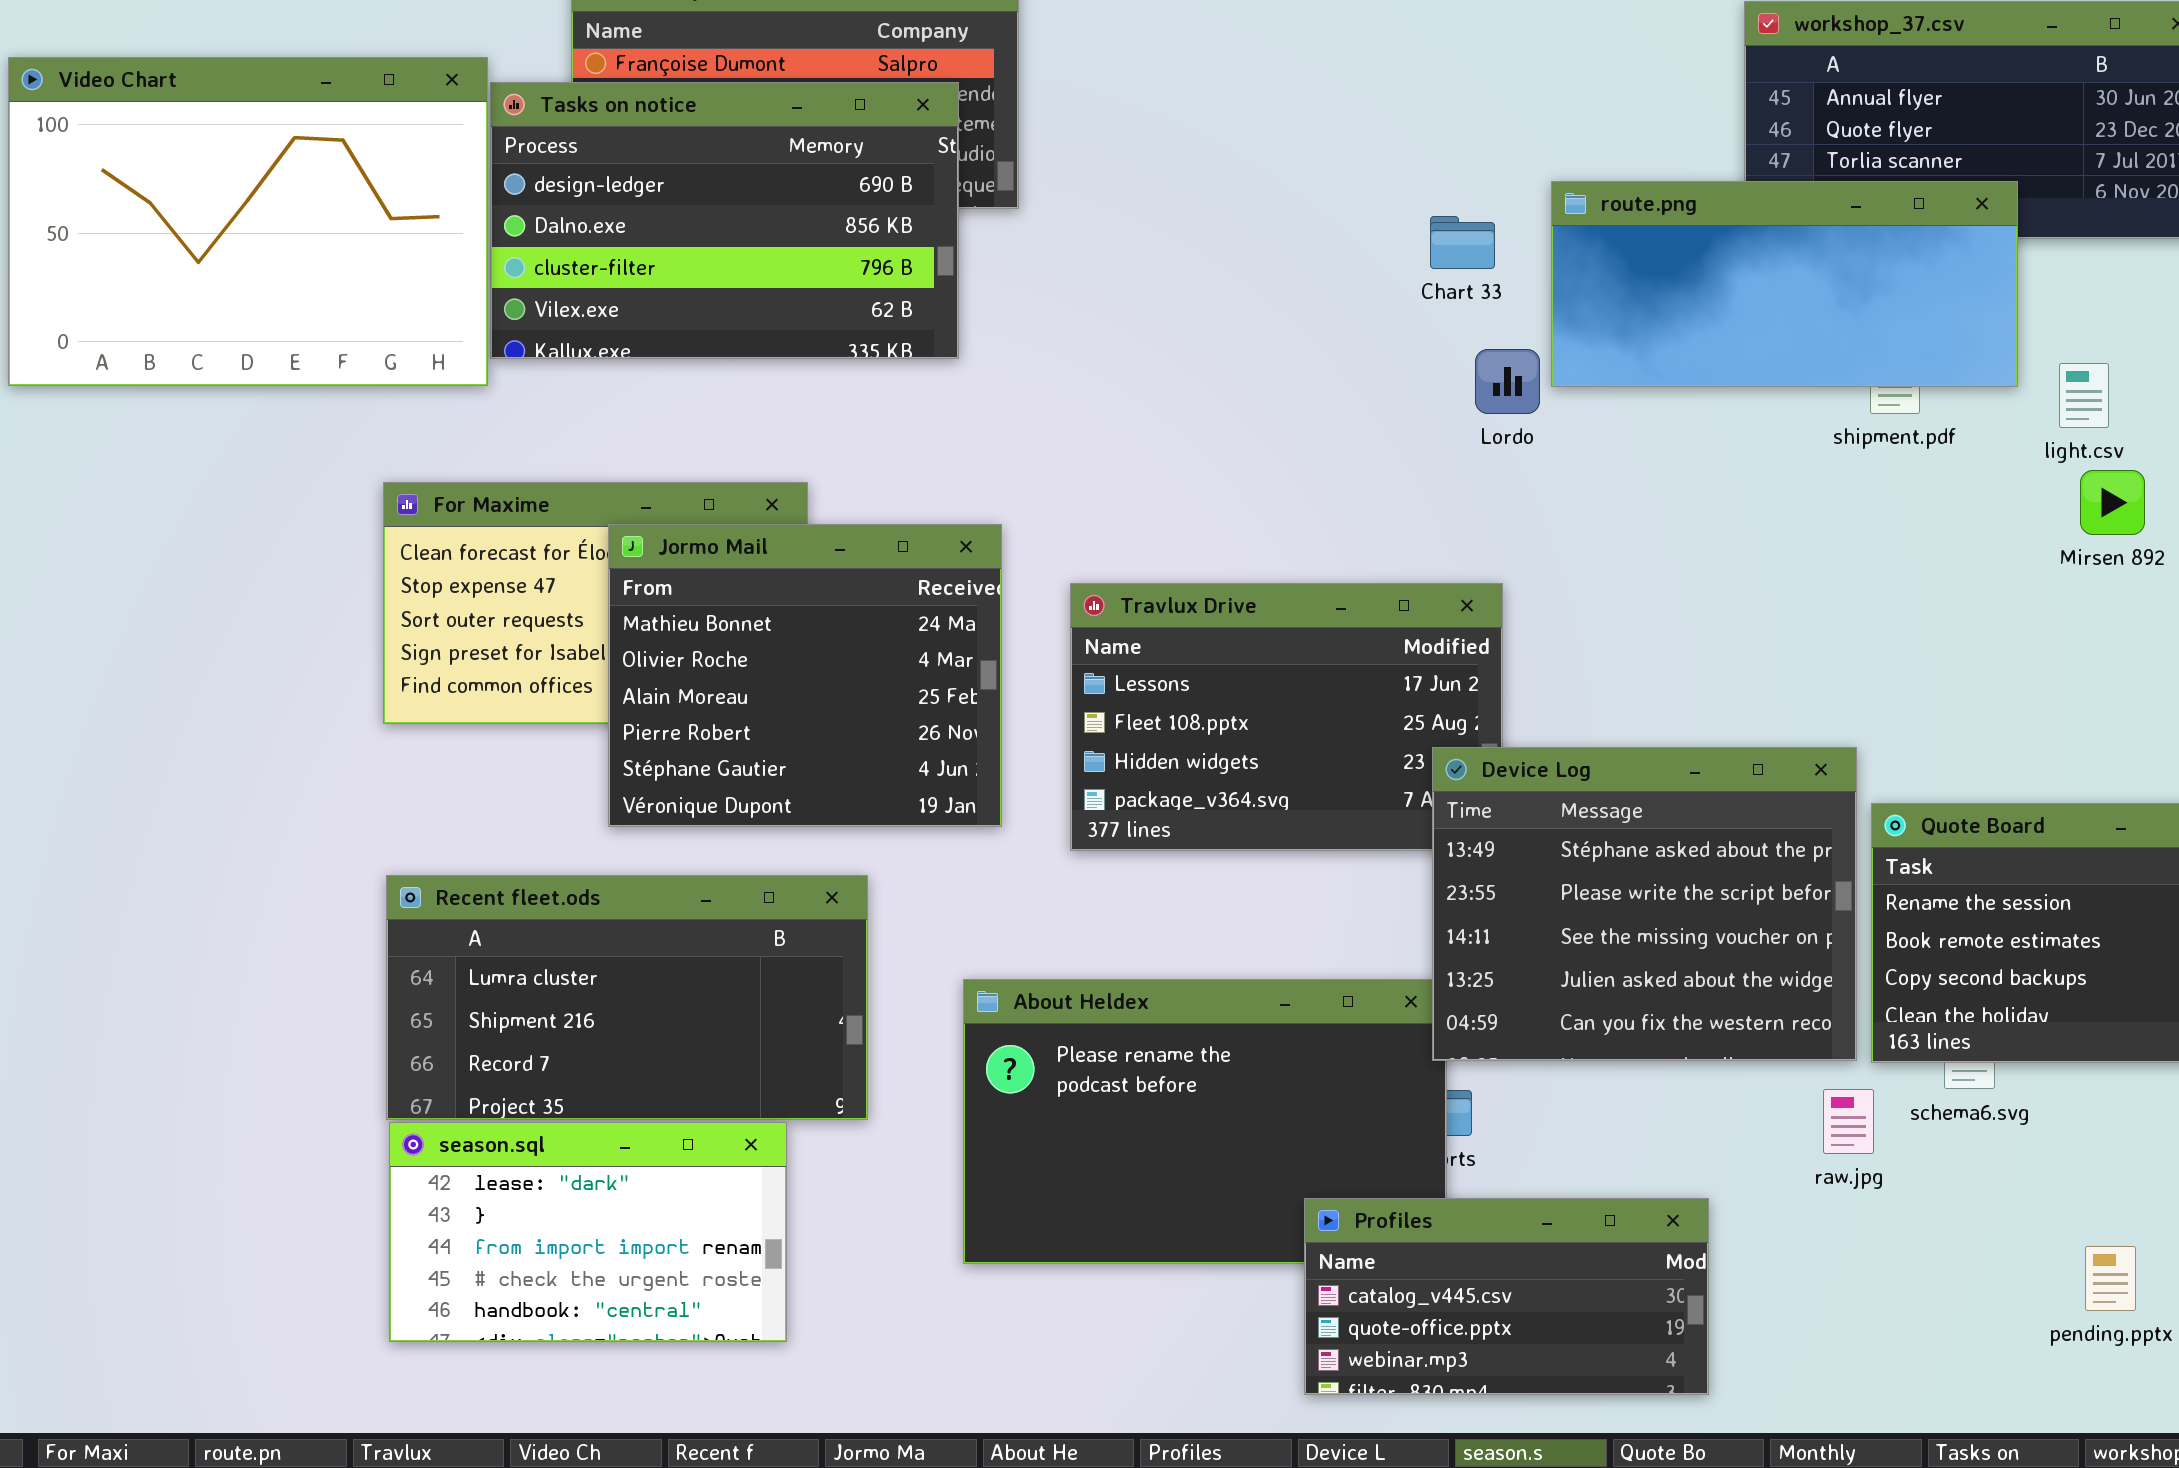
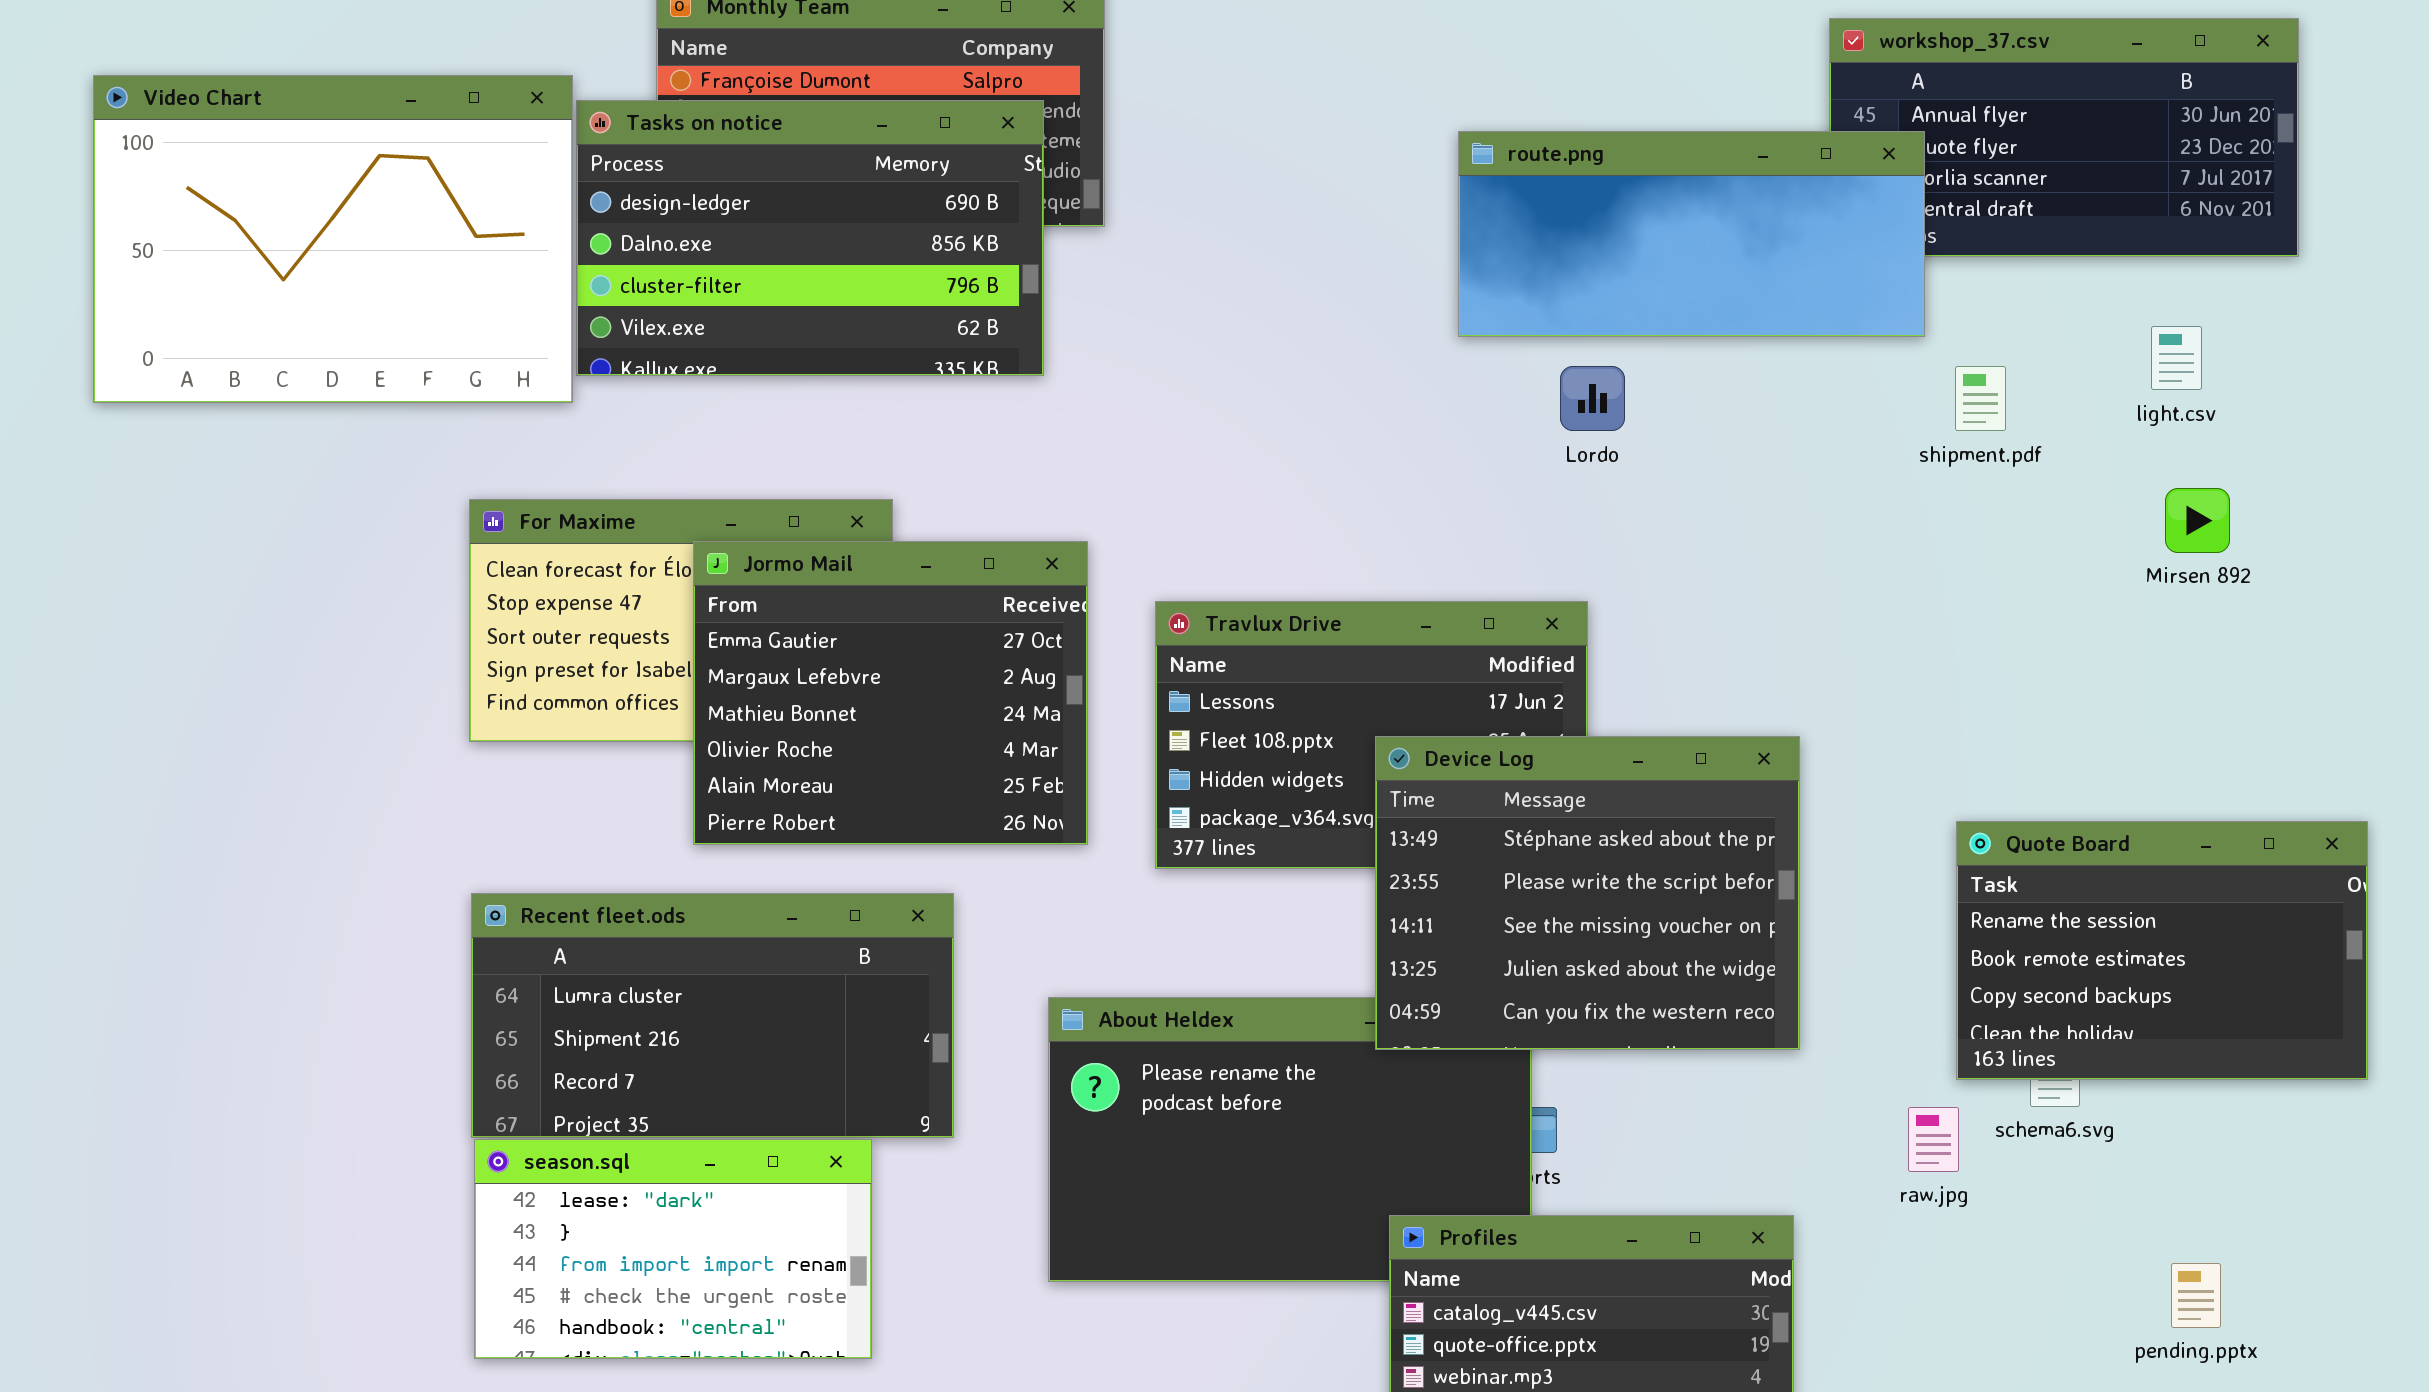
route.png: [1551,181,2018,387] -> [1458,131,1925,337], moved
light.csv: [2059,363,2109,428] -> [2151,326,2202,390], moved
Jormo Mail: [608,524,1002,827] -> [693,541,1088,845], scrolled up 2 rows
Device Log: [1432,747,1857,1061] -> [1375,736,1800,1050], moved

